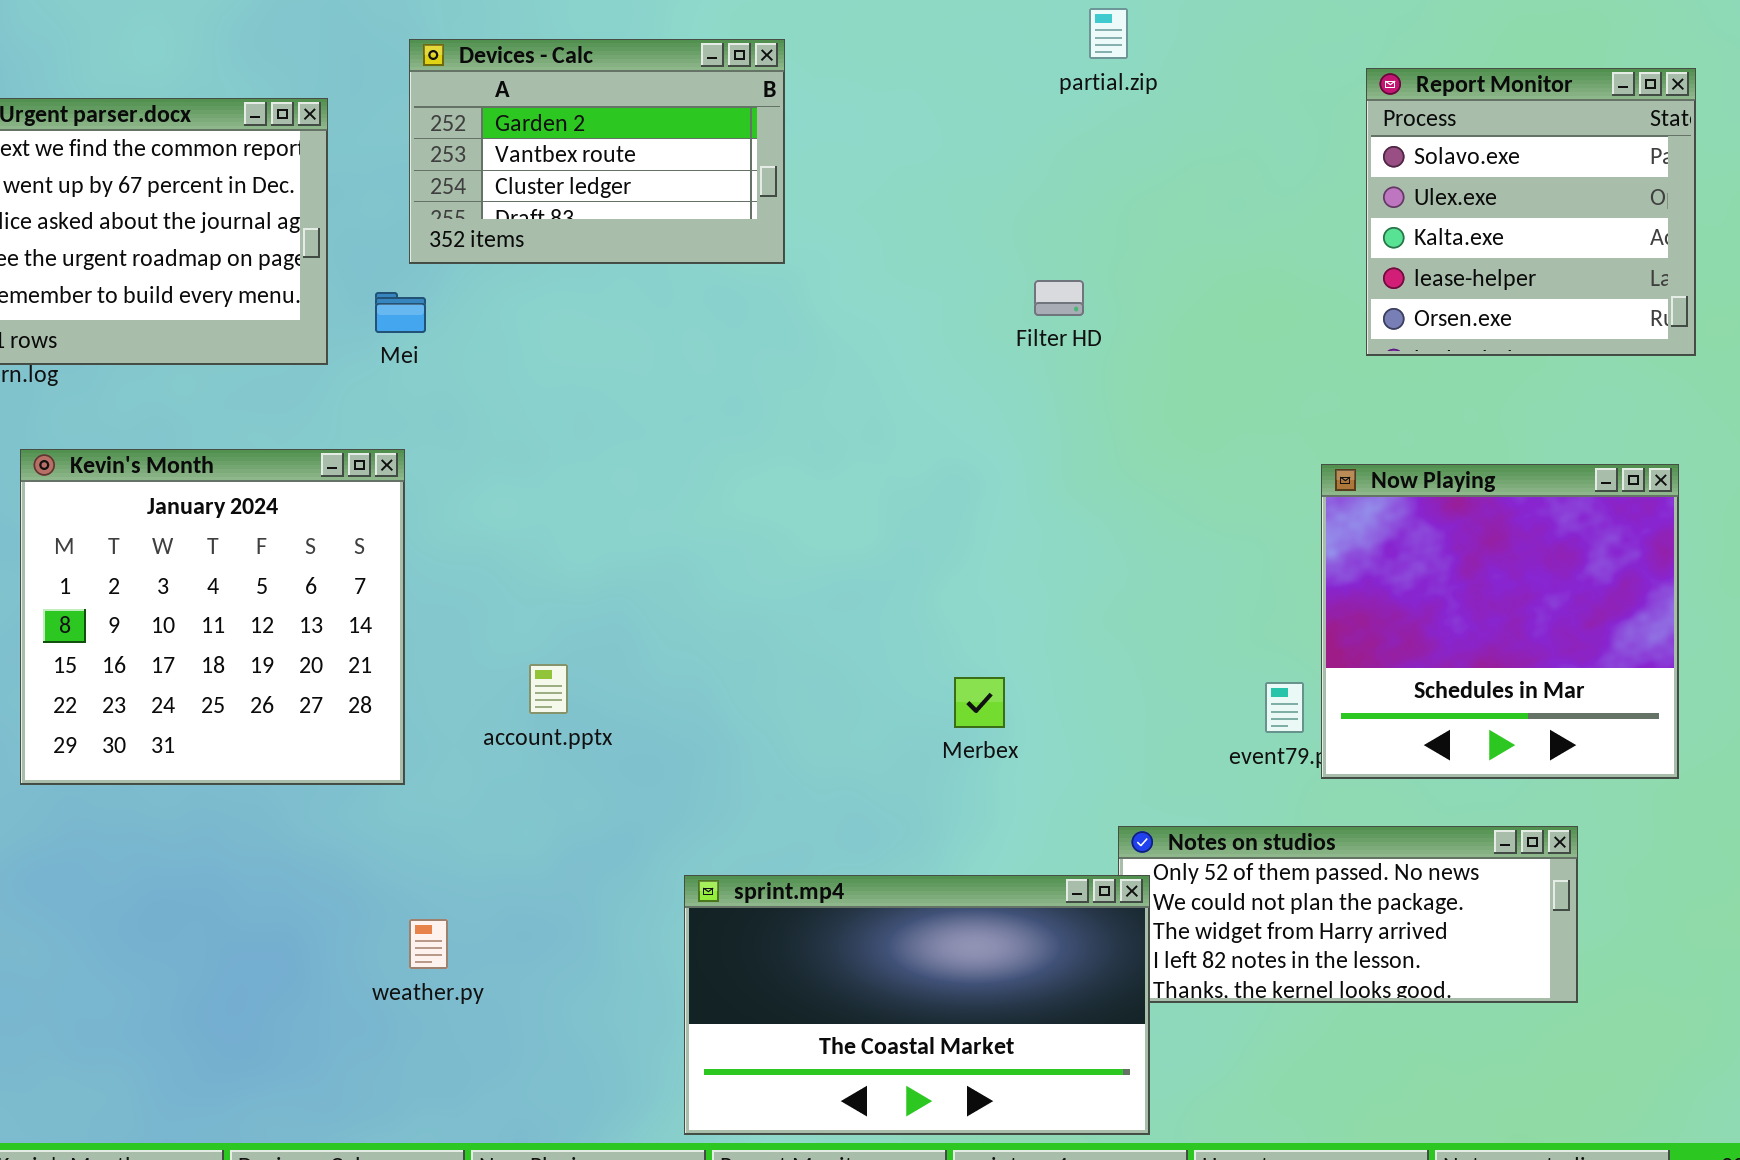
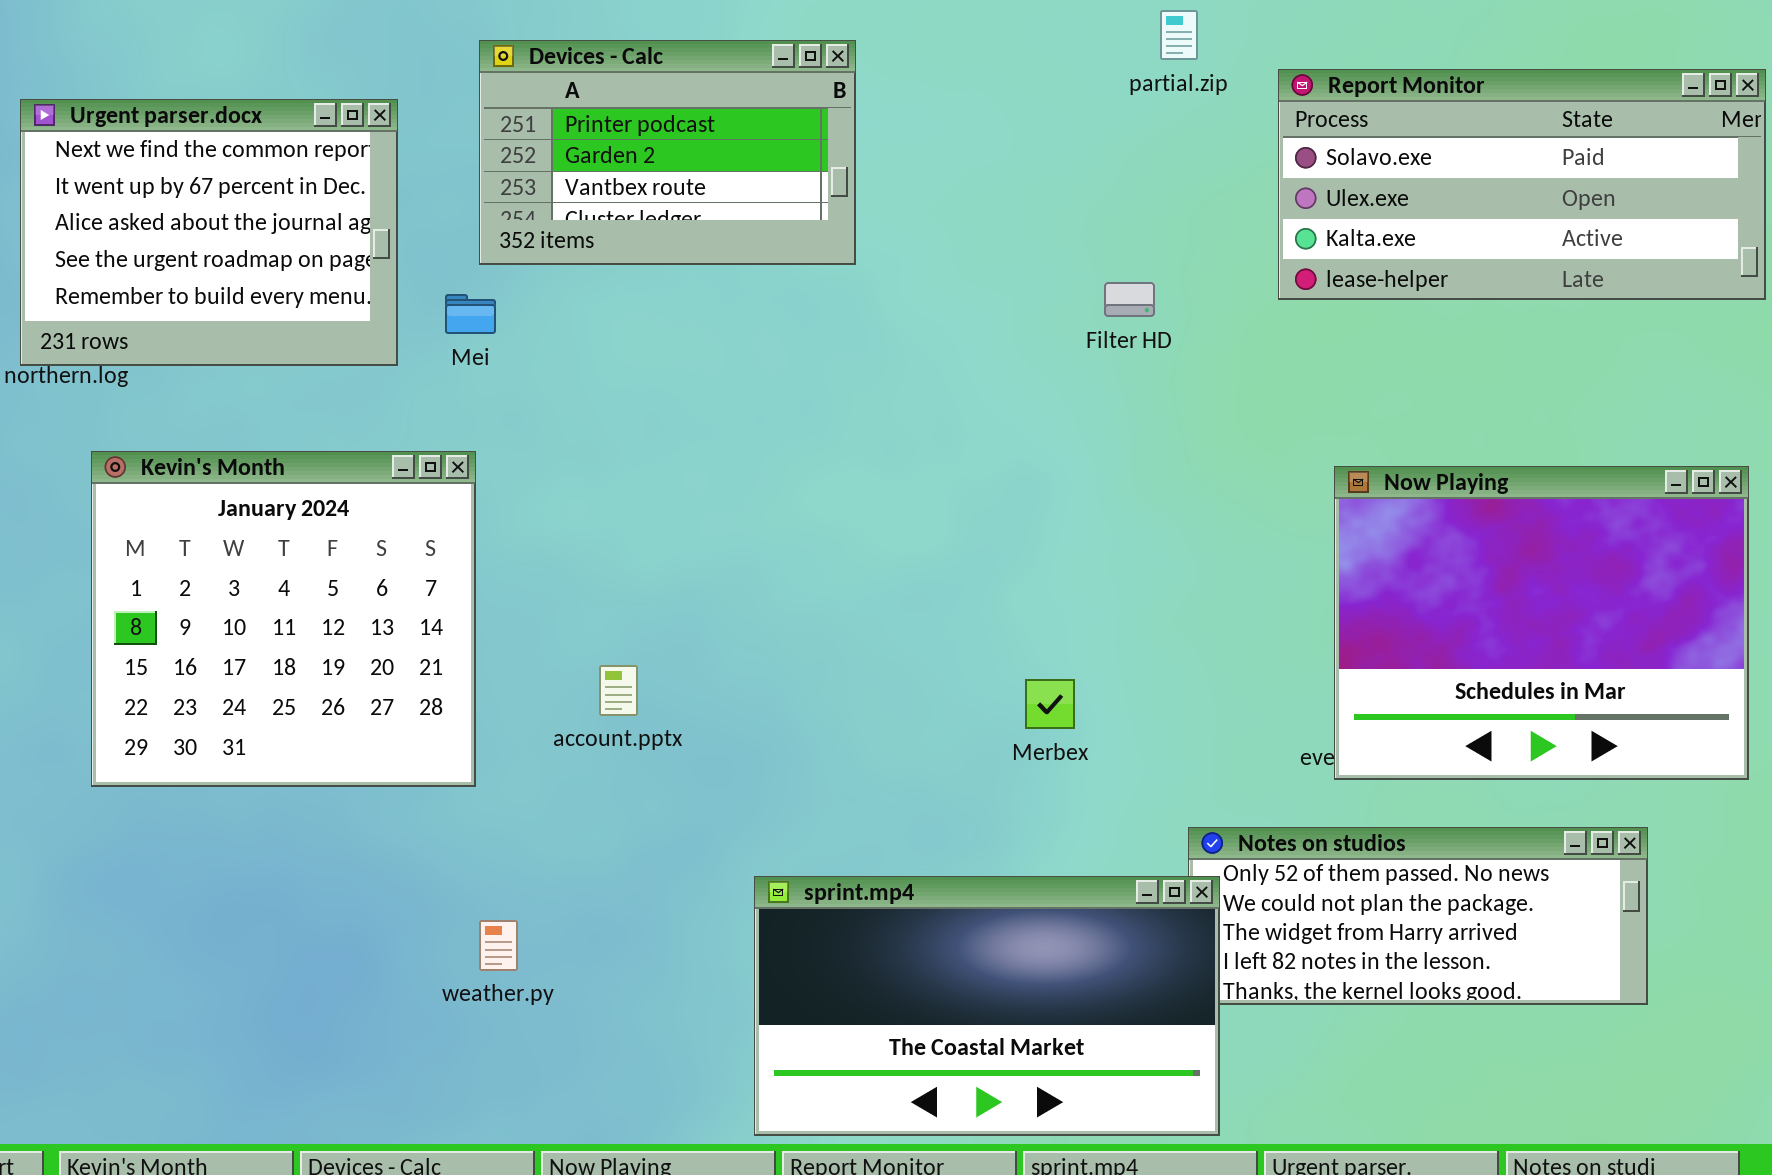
Devices - Calc: [409,39,785,264] -> [479,40,856,265], scrolled up 1 row
Report Monitor: [1366,68,1696,356] -> [1278,69,1766,300], resized
Now Playing: [1321,464,1679,779] -> [1334,466,1749,780], resized

